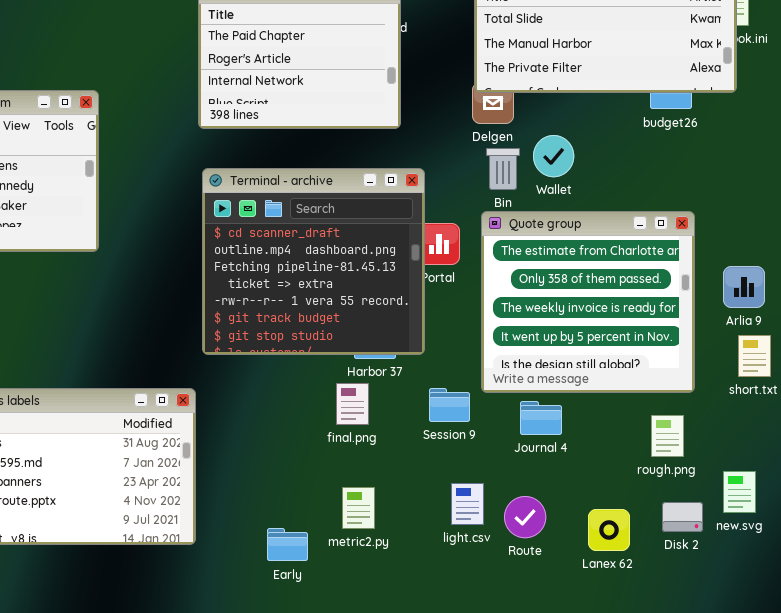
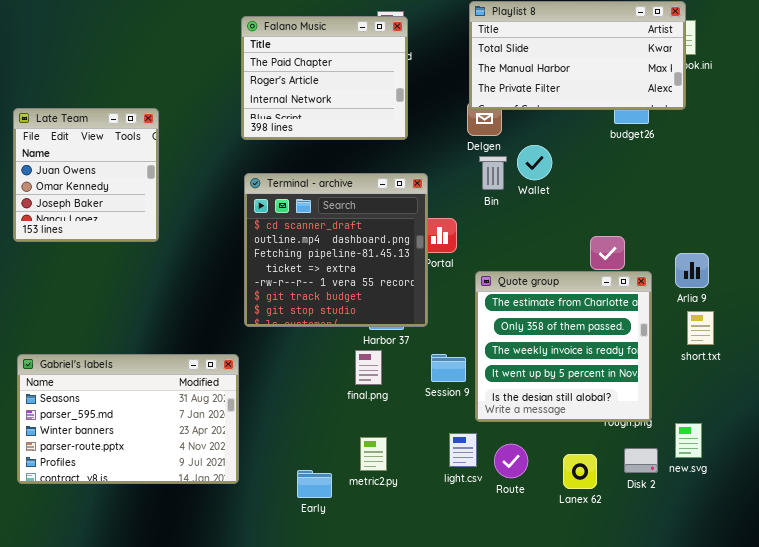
Quote group: [481,211,695,393] -> [475,271,652,422], moved

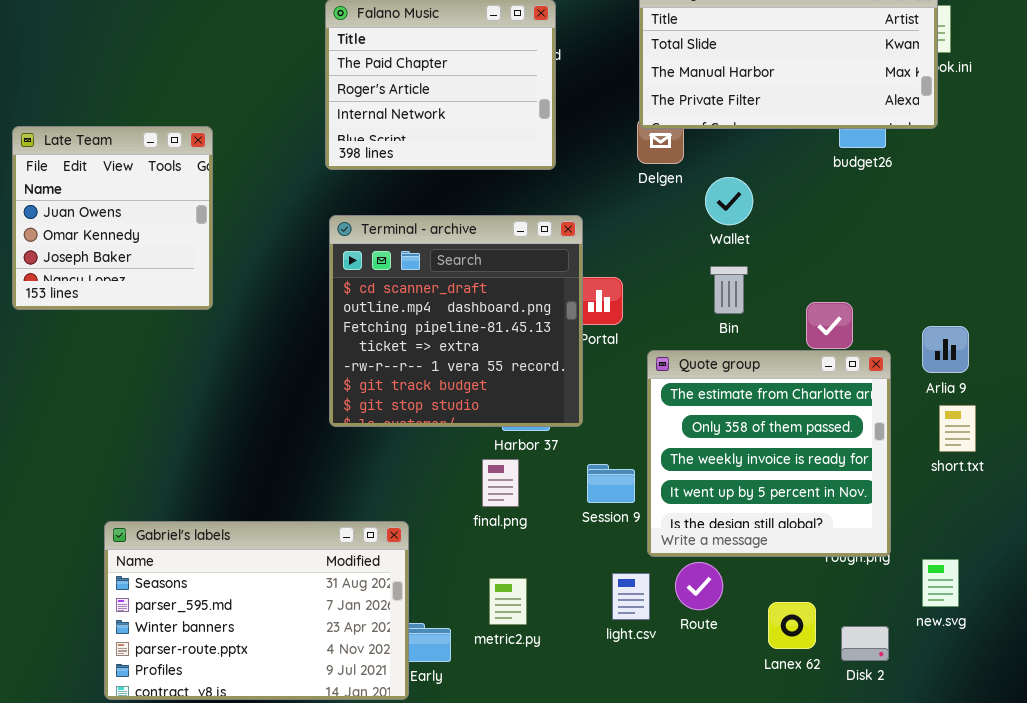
Bin: [479,156,507,190] -> [710,266,748,314], moved
Gabriel's labels: [17,354,239,484] -> [104,521,409,700], moved
Route: [494,444,528,478] -> [675,562,723,610], moved
Disk 2: [624,448,658,473] -> [841,626,889,661], moved

